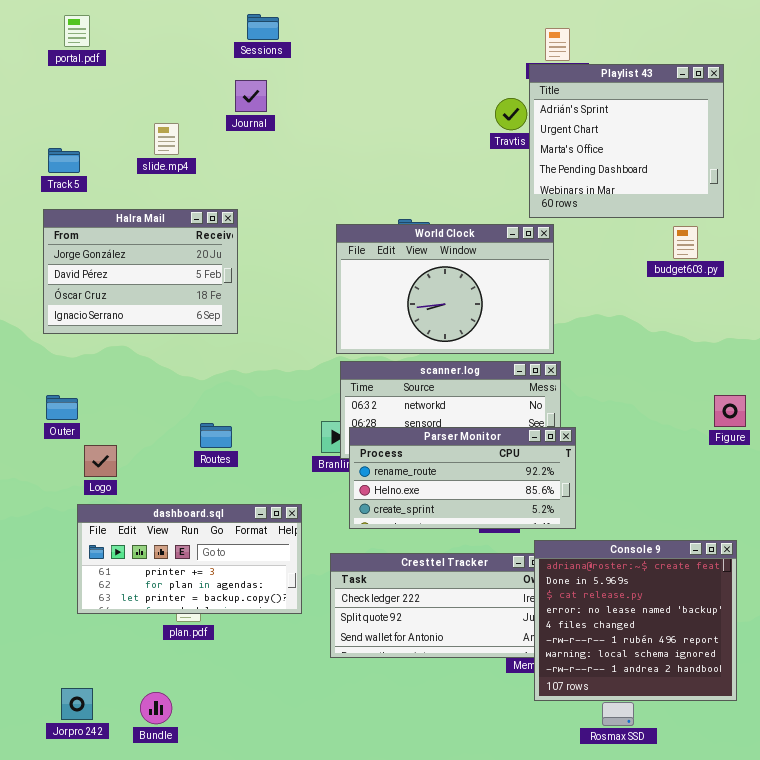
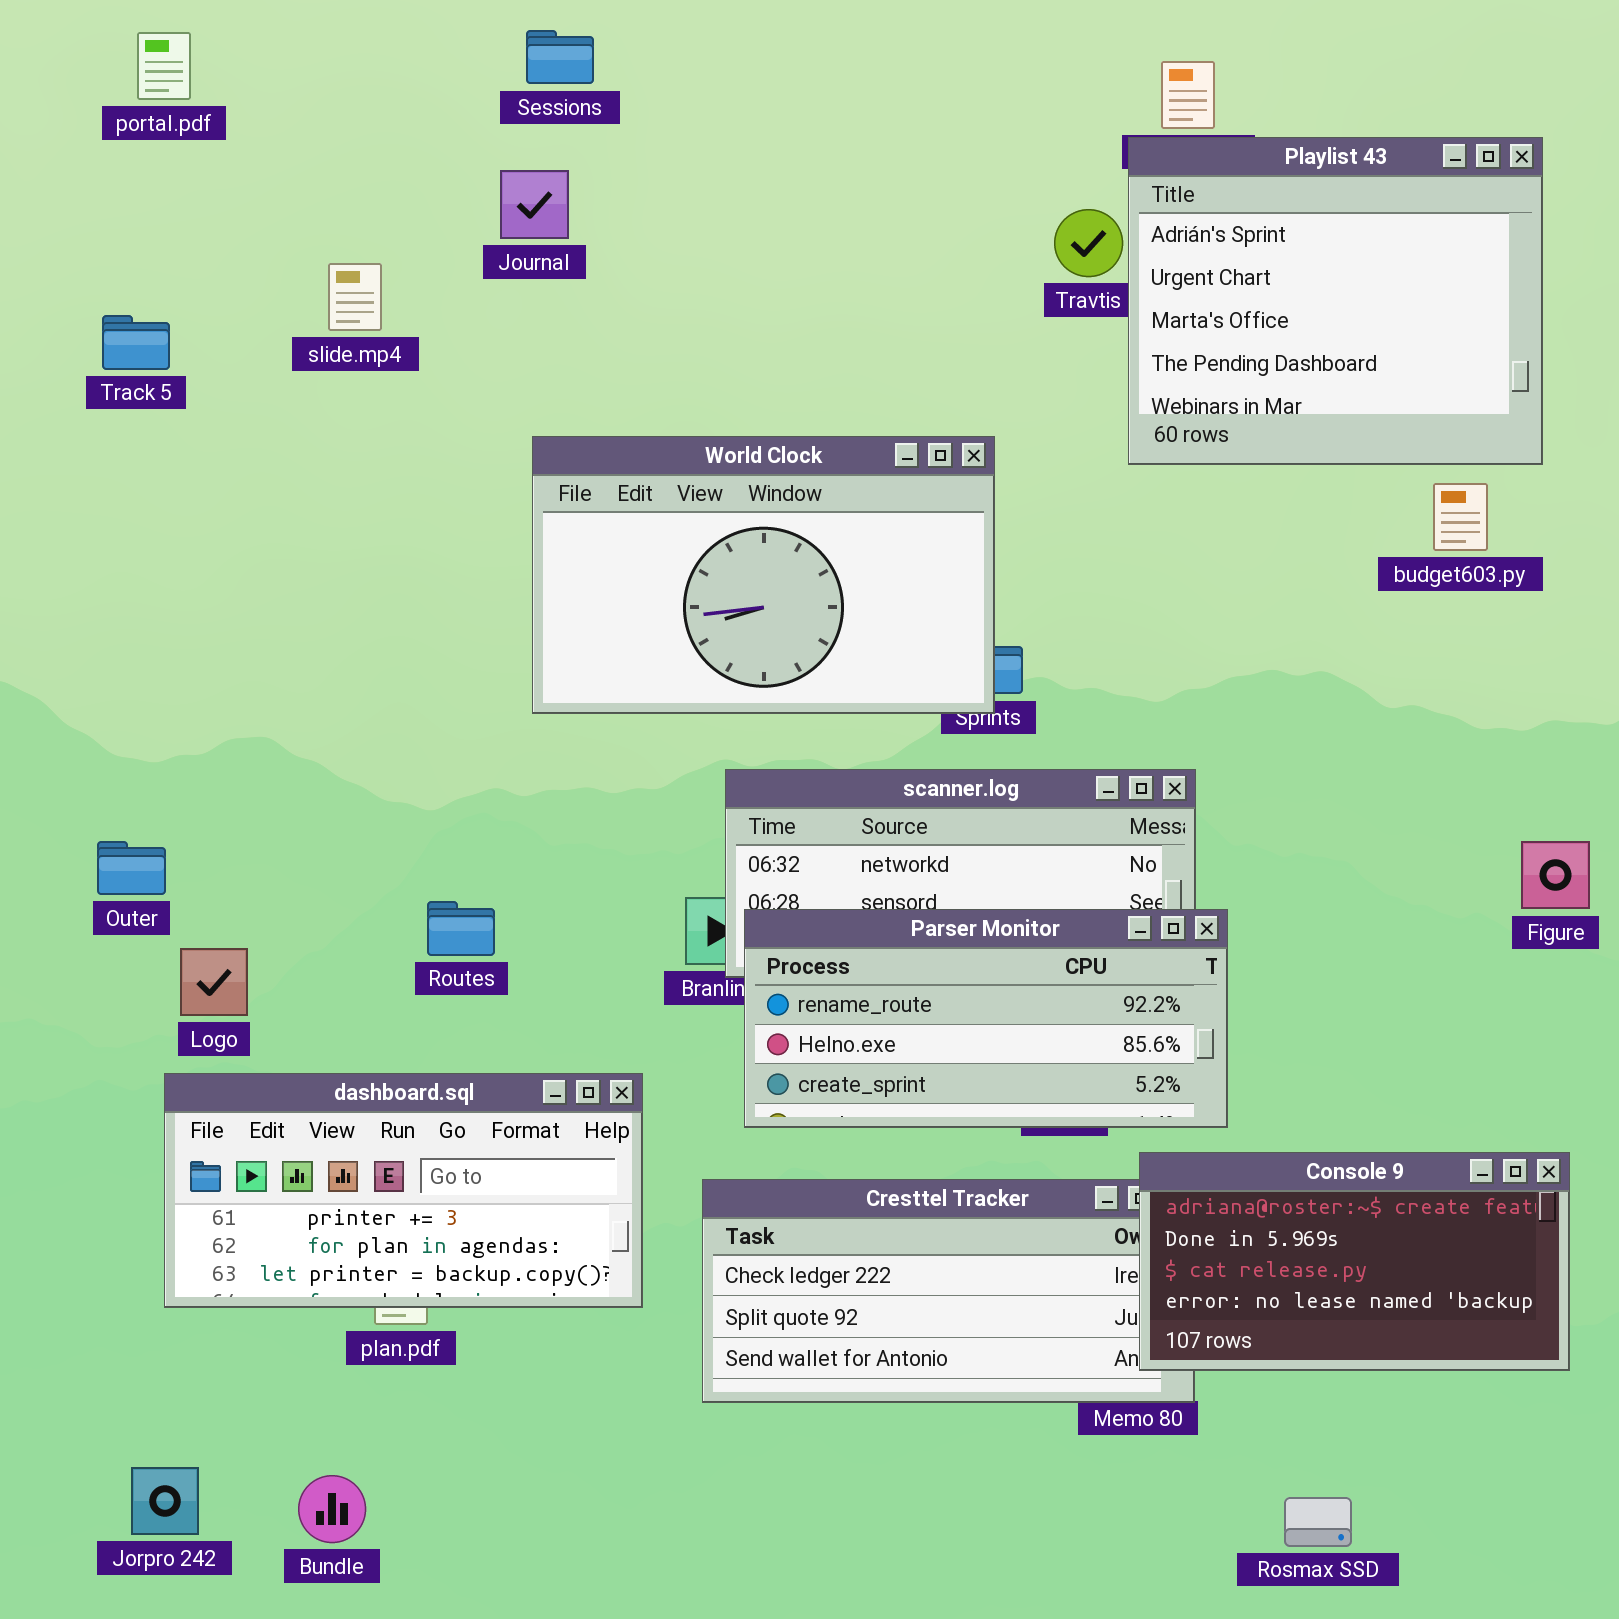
Halra Mail: [43,209,238,334] -> none, closed
World Clock: [336,224,554,354] -> [532,436,995,714], moved
Console 9: [534,540,737,701] -> [1139,1152,1570,1371], resized

